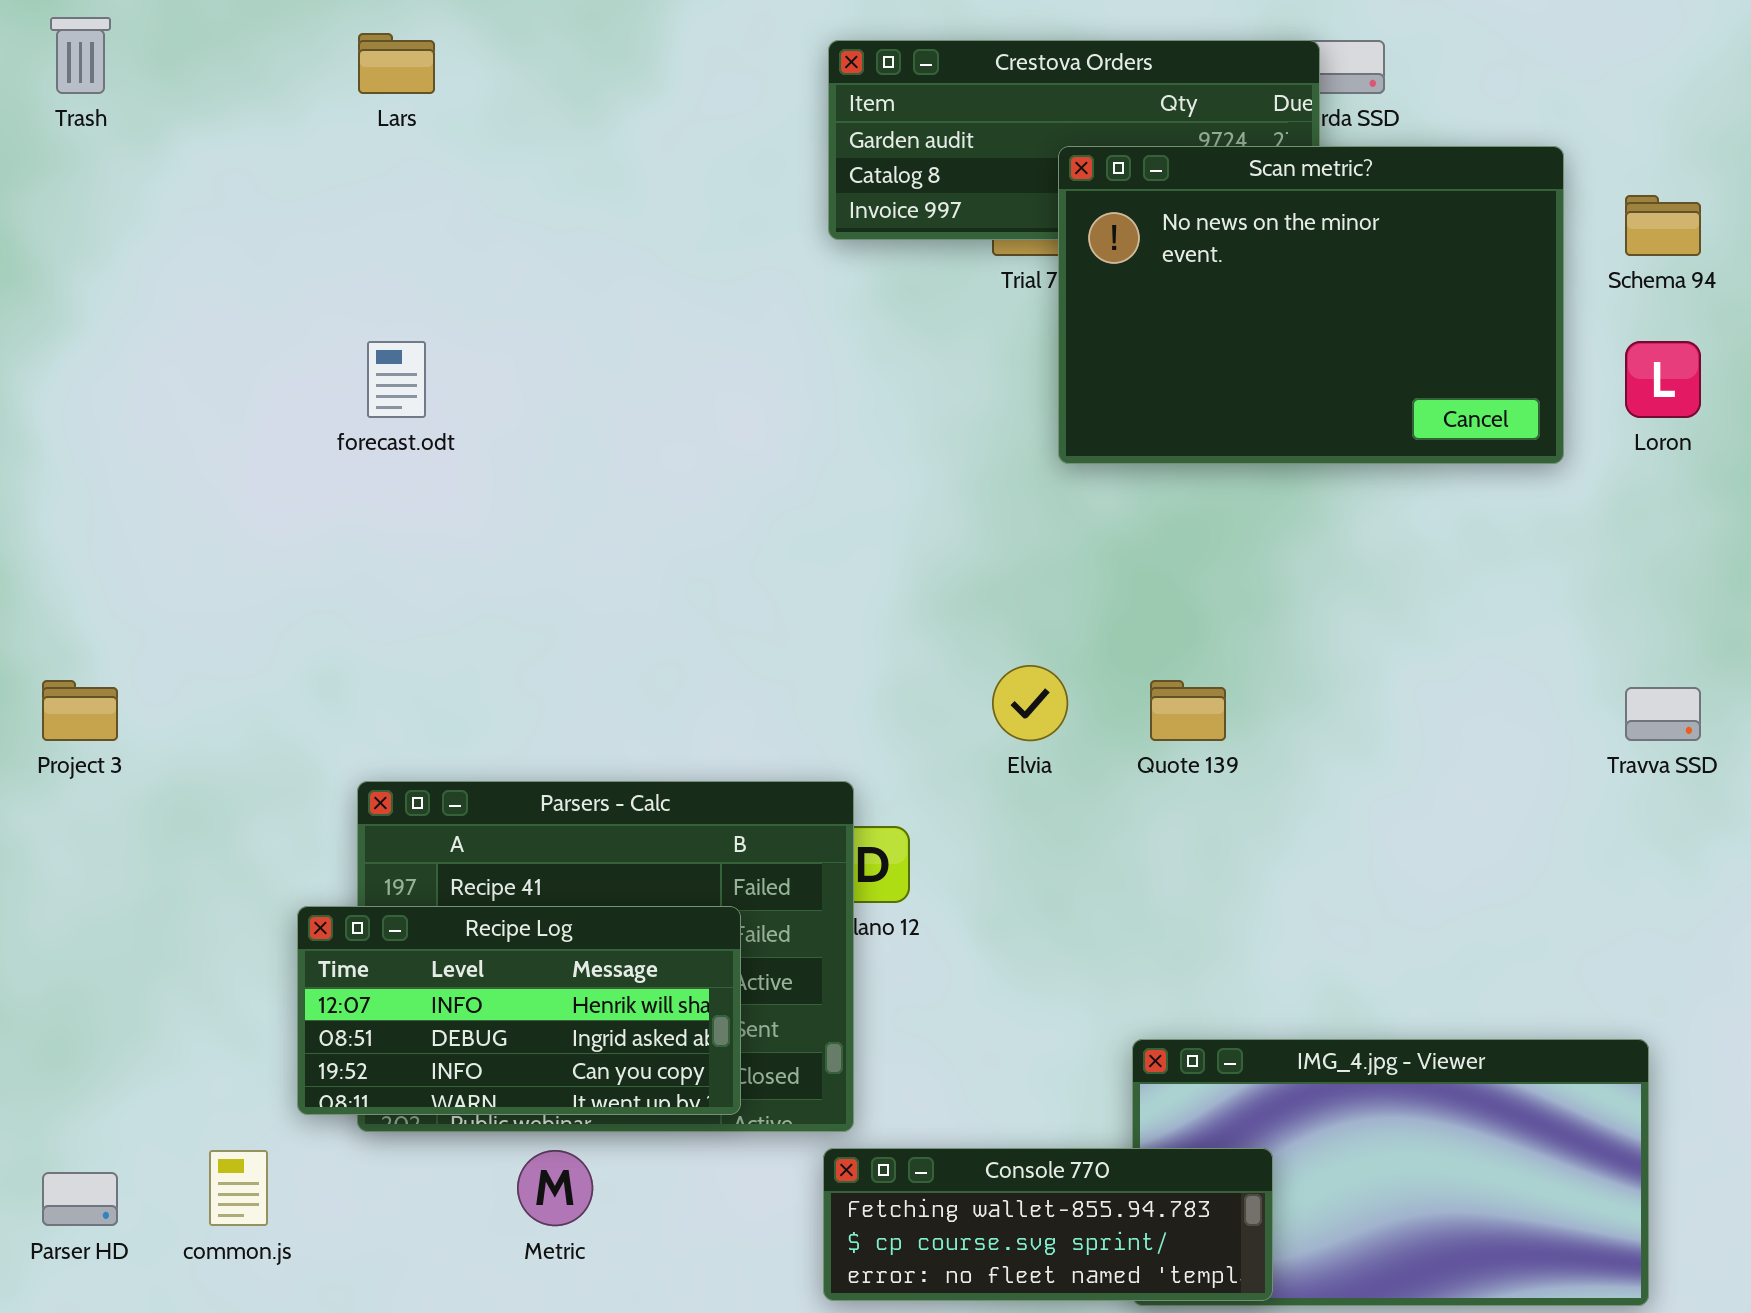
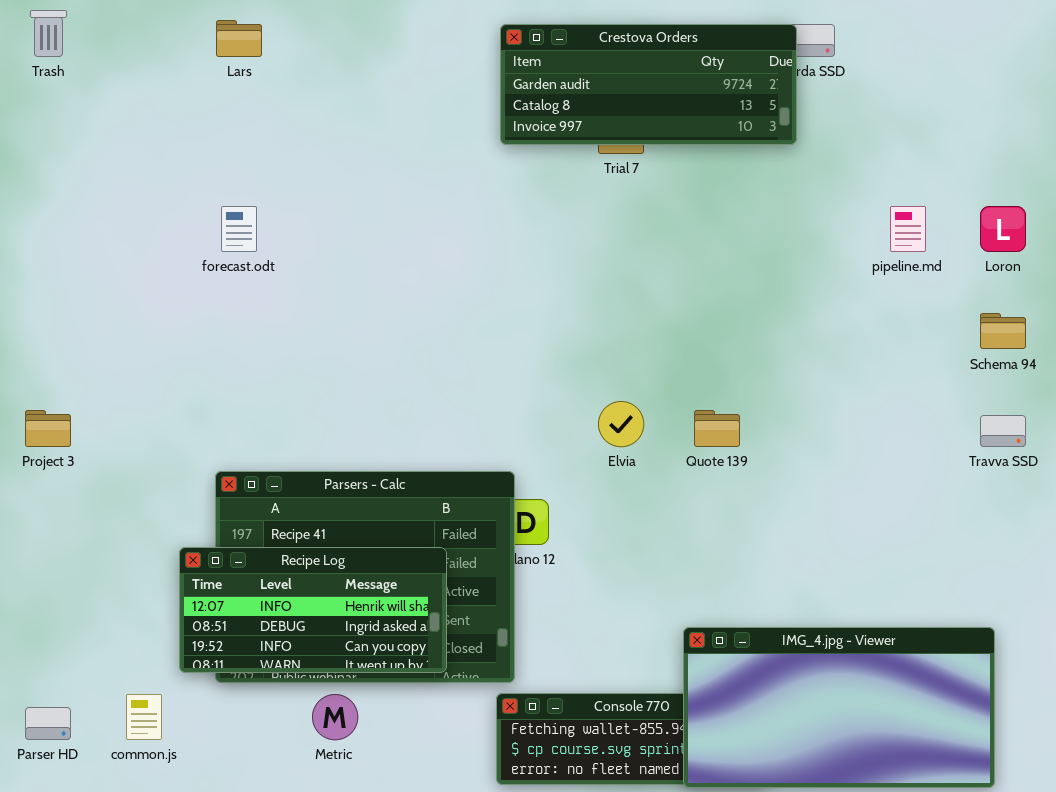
Scan metric?: [1058,146,1564,464] -> none, closed
Schema 94: [1625,195,1701,256] -> [980,313,1026,349], moved
IMG_4.jpg - Viewer: [1132,1039,1649,1306] -> [683,627,995,788], raised

